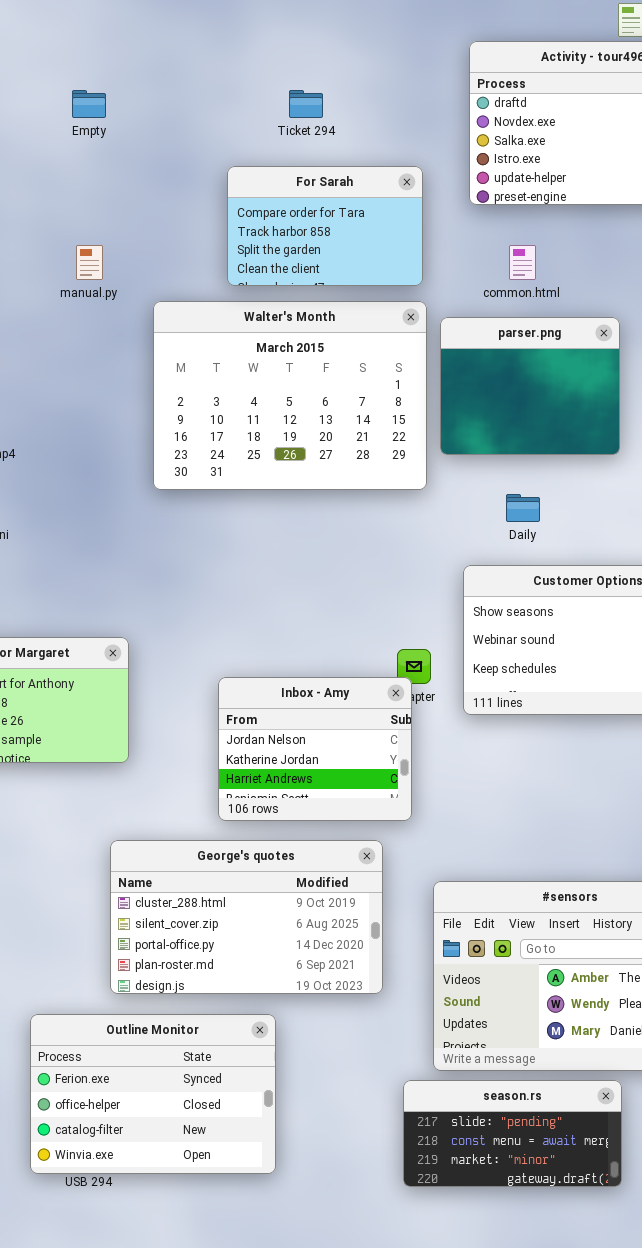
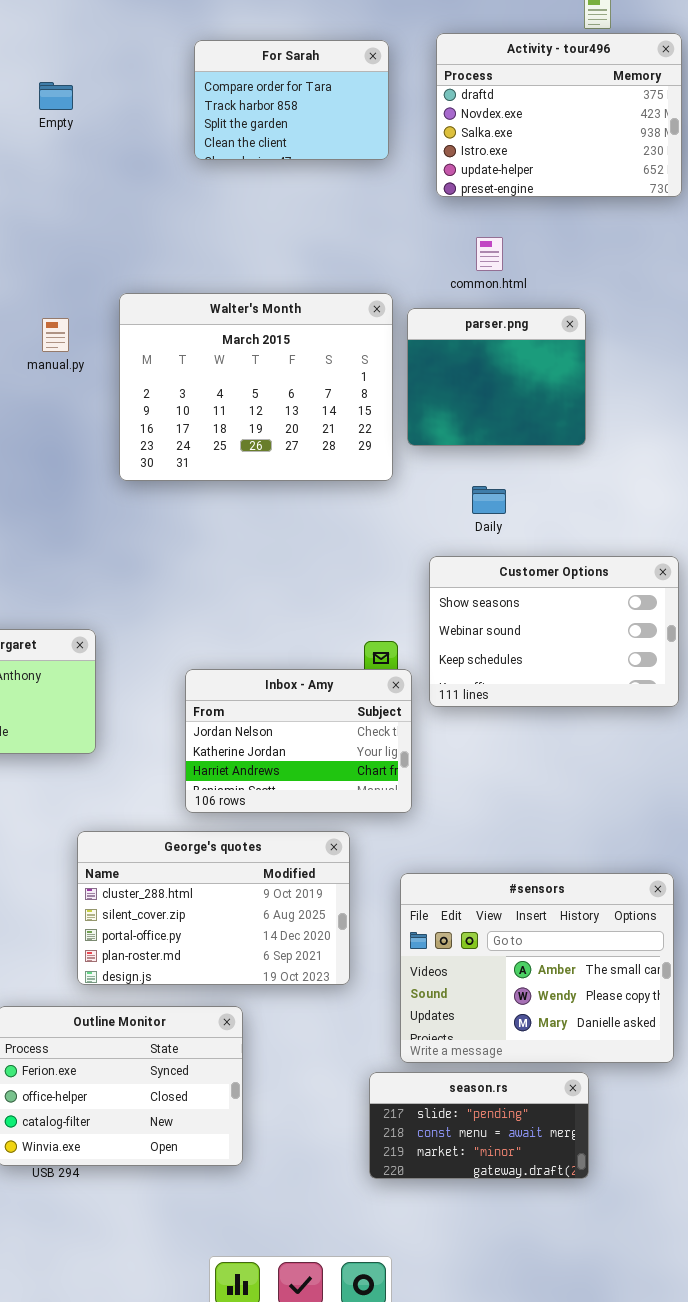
For Sarah: [227,166,423,286] -> [194,40,389,160], moved
manual.py: [76,245,103,280] -> [42,318,69,352], moved
Inbox - Amy: [218,677,412,821] -> [185,669,412,813], resized

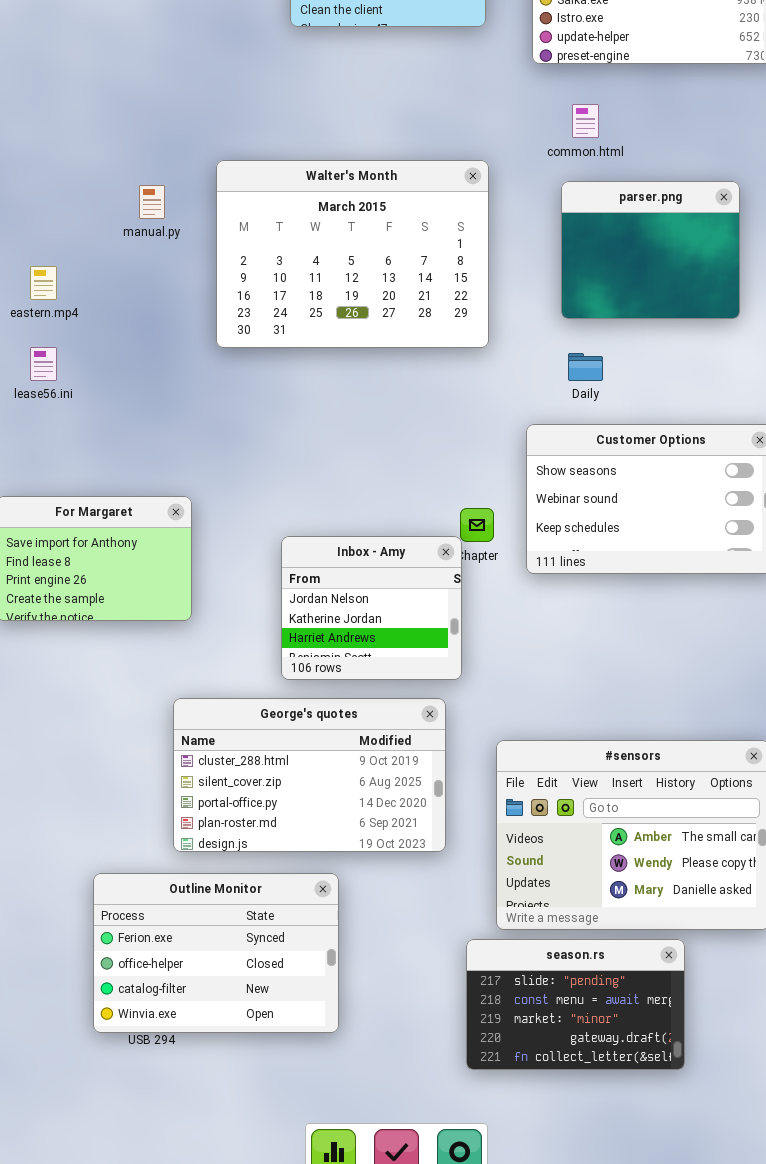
parser.png: [407,308,586,446] -> [561,181,740,319], moved
Inbox - Amy: [185,669,412,813] -> [281,536,462,680], resized
season.rs: [369,1072,589,1179] -> [466,939,685,1070], resized

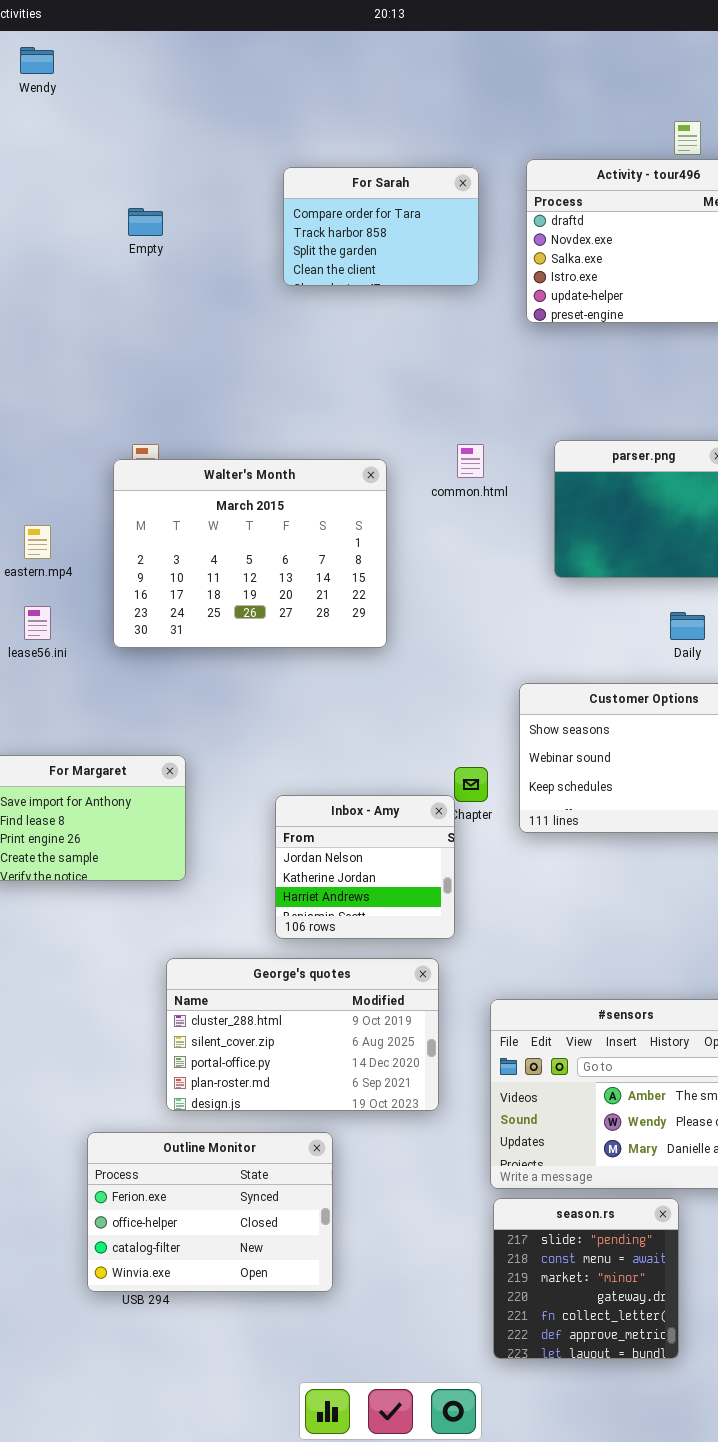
common.html: [572,104,599,138] -> [457,444,484,478], moved
Walter's Month: [216,160,489,348] -> [113,459,387,648], moved
Daily: [568,353,603,381] -> [670,612,705,640], moved
season.rs: [466,939,685,1070] -> [493,1198,679,1359], resized

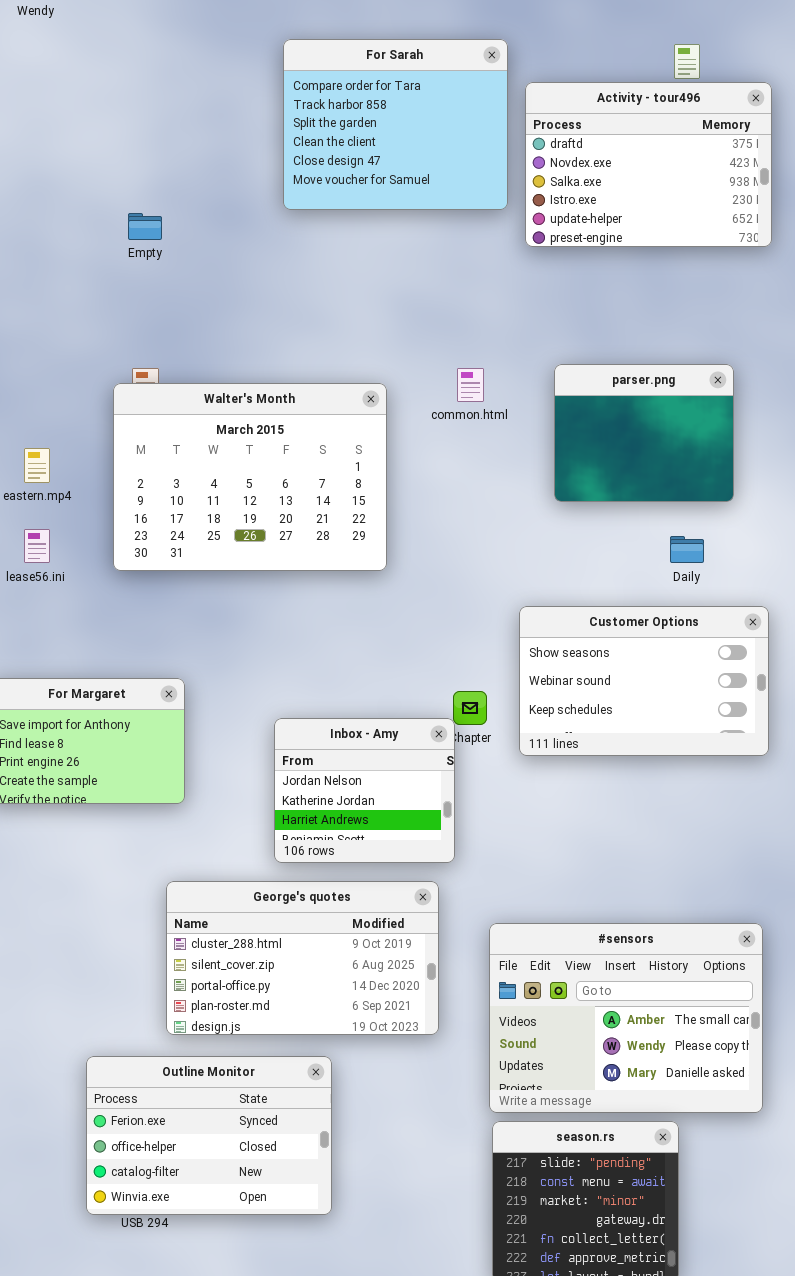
For Sarah: [283,167,479,286] -> [283,39,508,210], resized
Empty: [128,208,163,236] -> [128,213,162,240], moved

